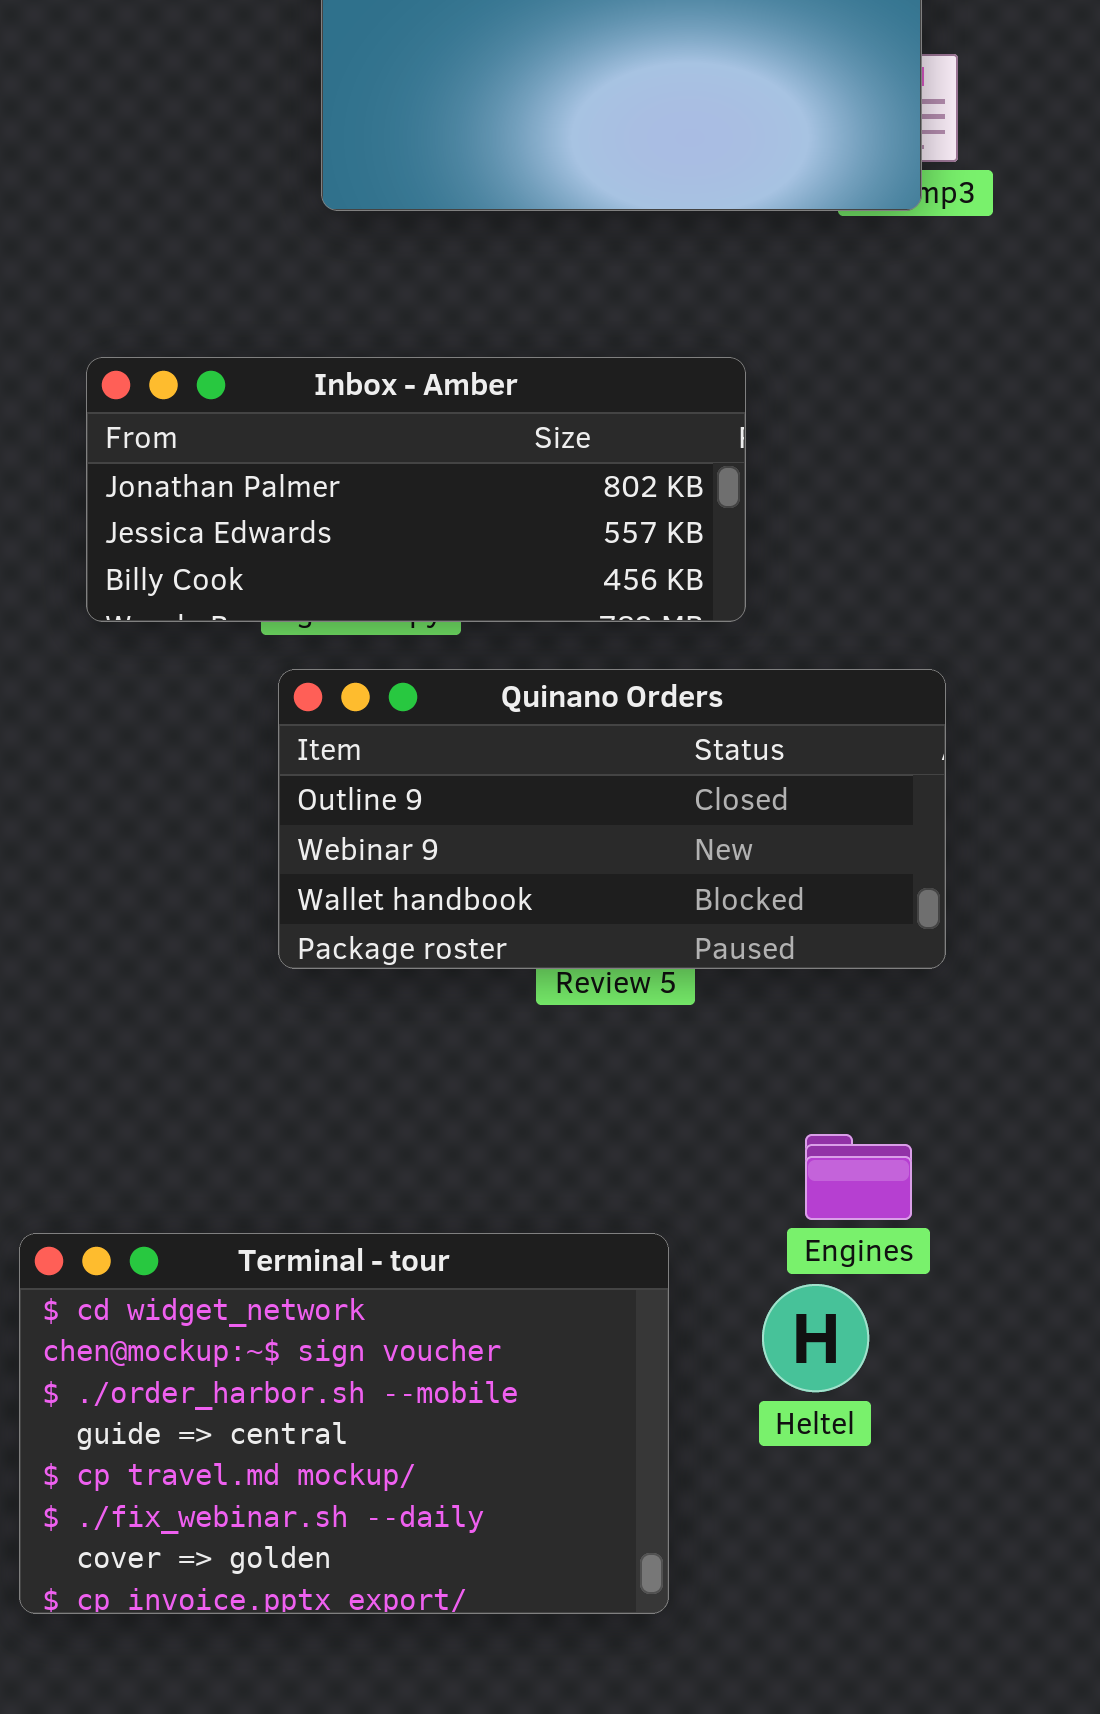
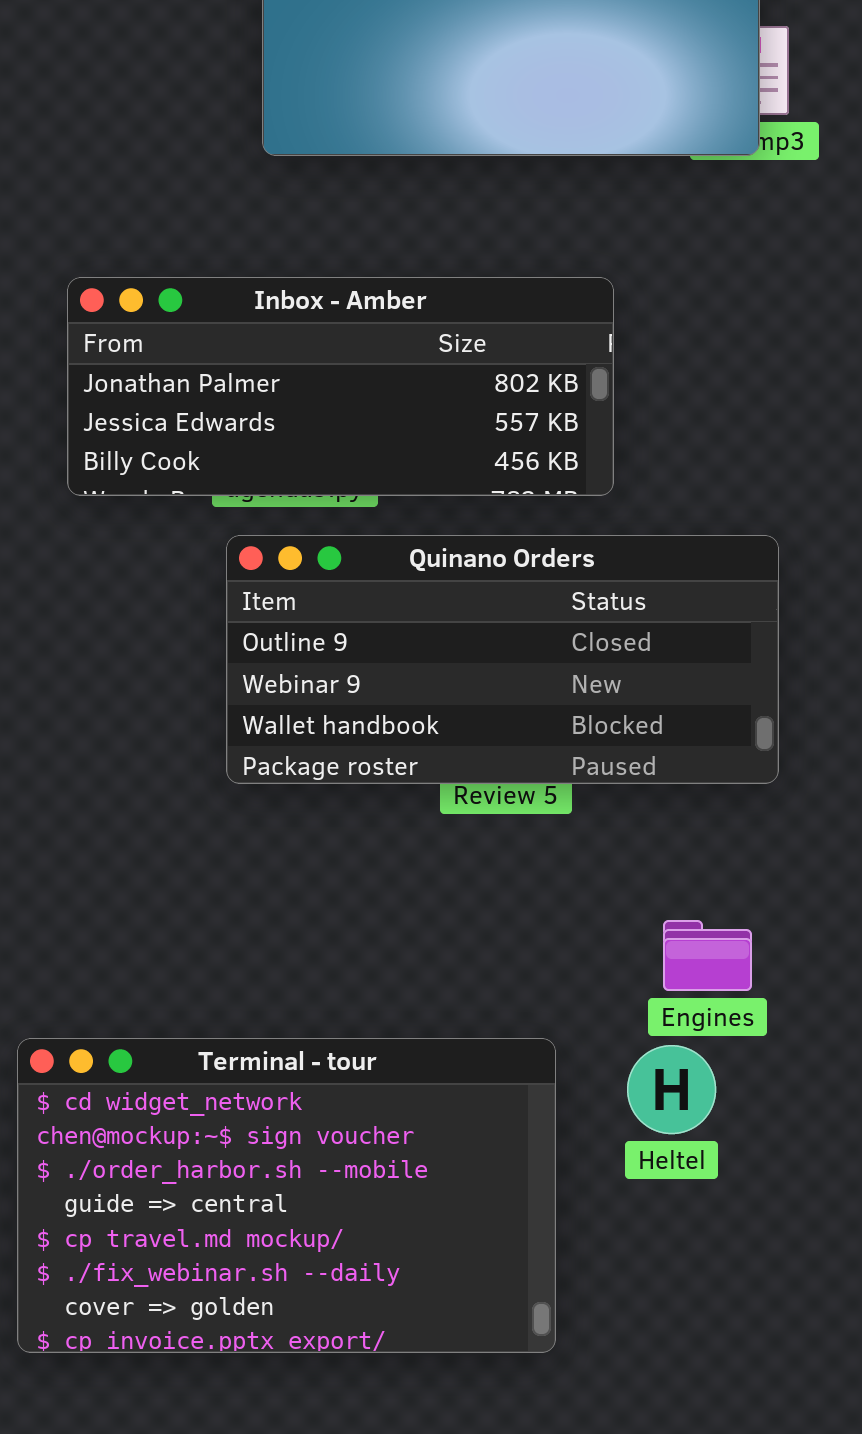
Terminal - tour: [19,1233,669,1614] -> [17,1038,556,1353], moved

